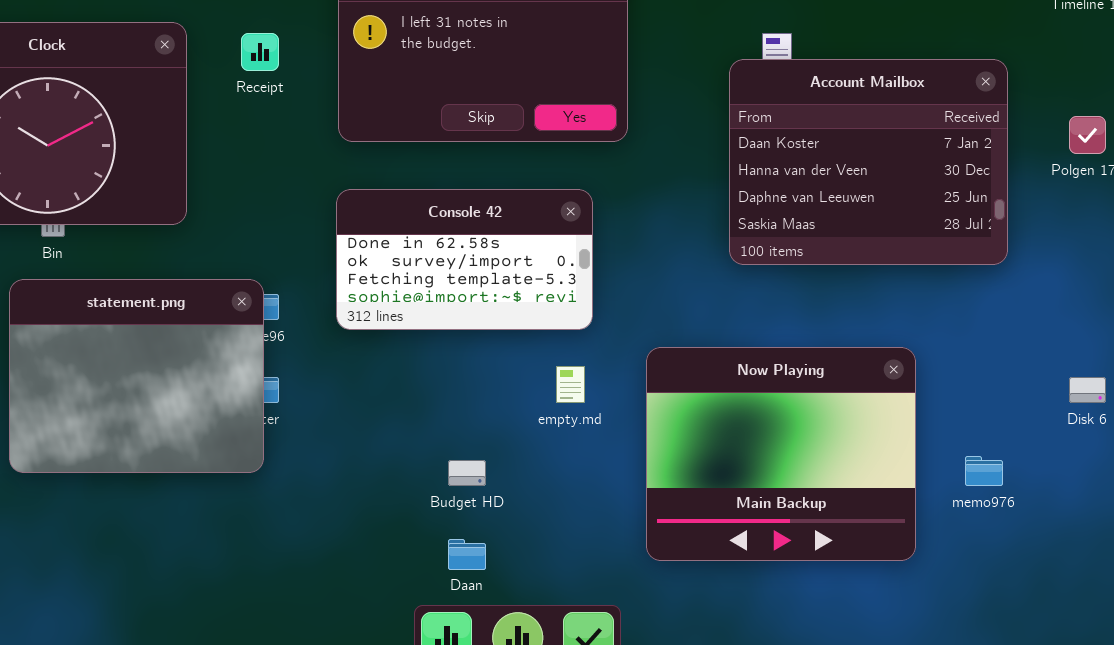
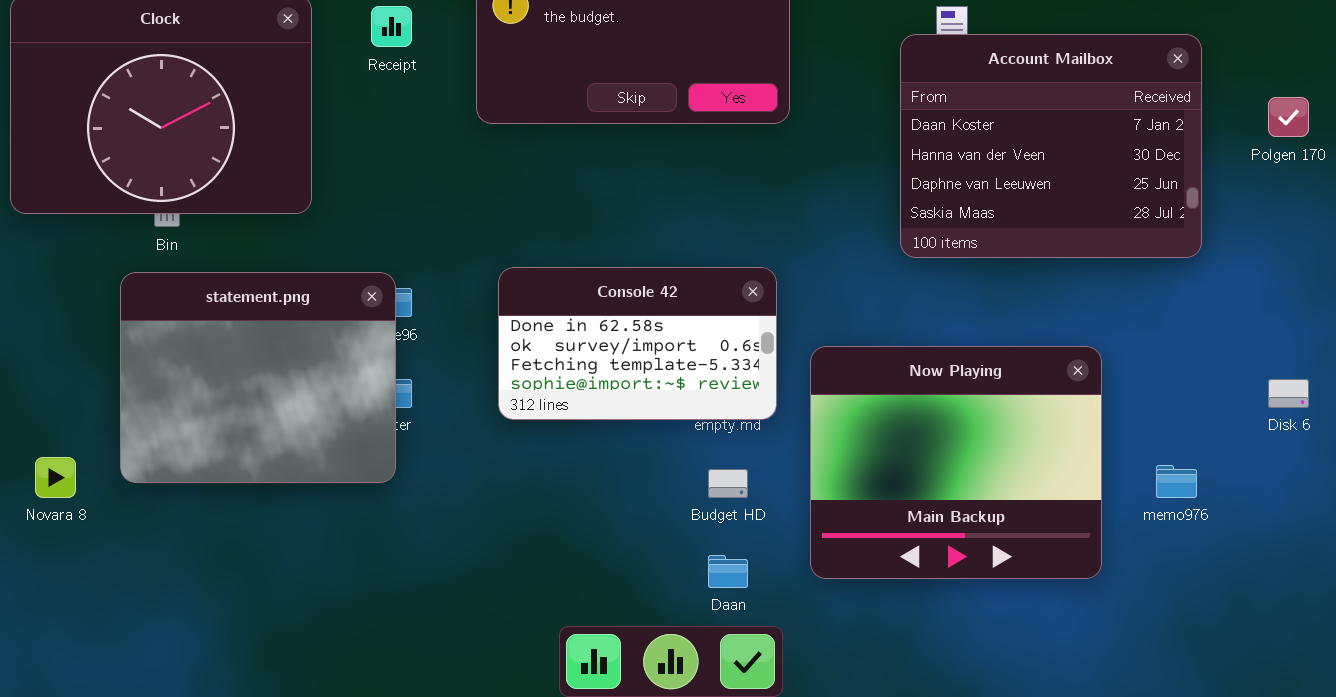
Console 42: [336,189,593,330] -> [498,267,777,420], moved
Budget HD: [448,460,486,486] -> [708,469,748,498], moved
Daan: [448,539,486,570] -> [708,555,748,588], moved

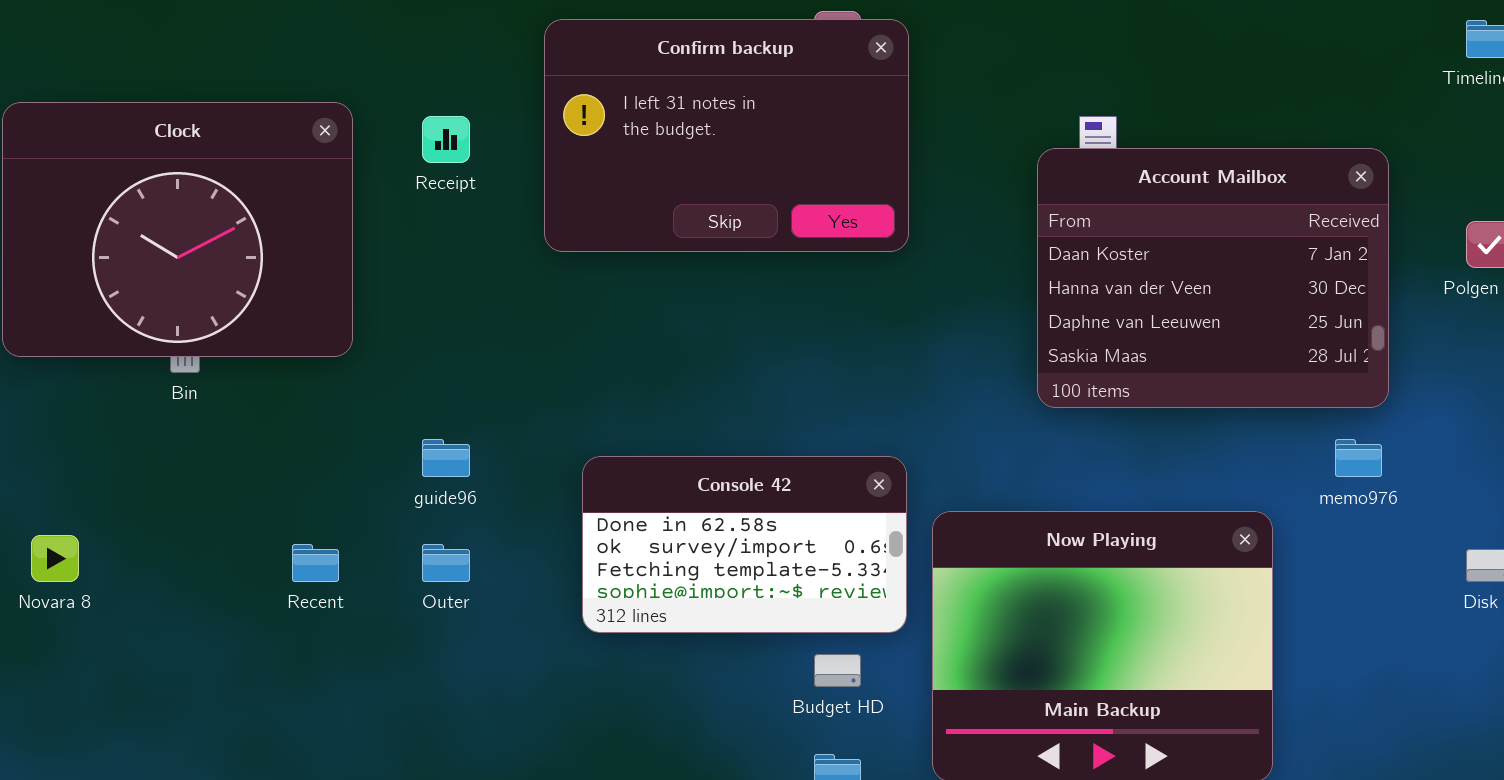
Console 42: [498,267,777,420] -> [582,456,907,633], moved
statement.png: [120,272,396,483] -> none, closed
Novara 8: [35,457,76,498] -> [31,535,79,582], moved
memo976: [1156,465,1197,498] -> [1335,439,1382,477], moved

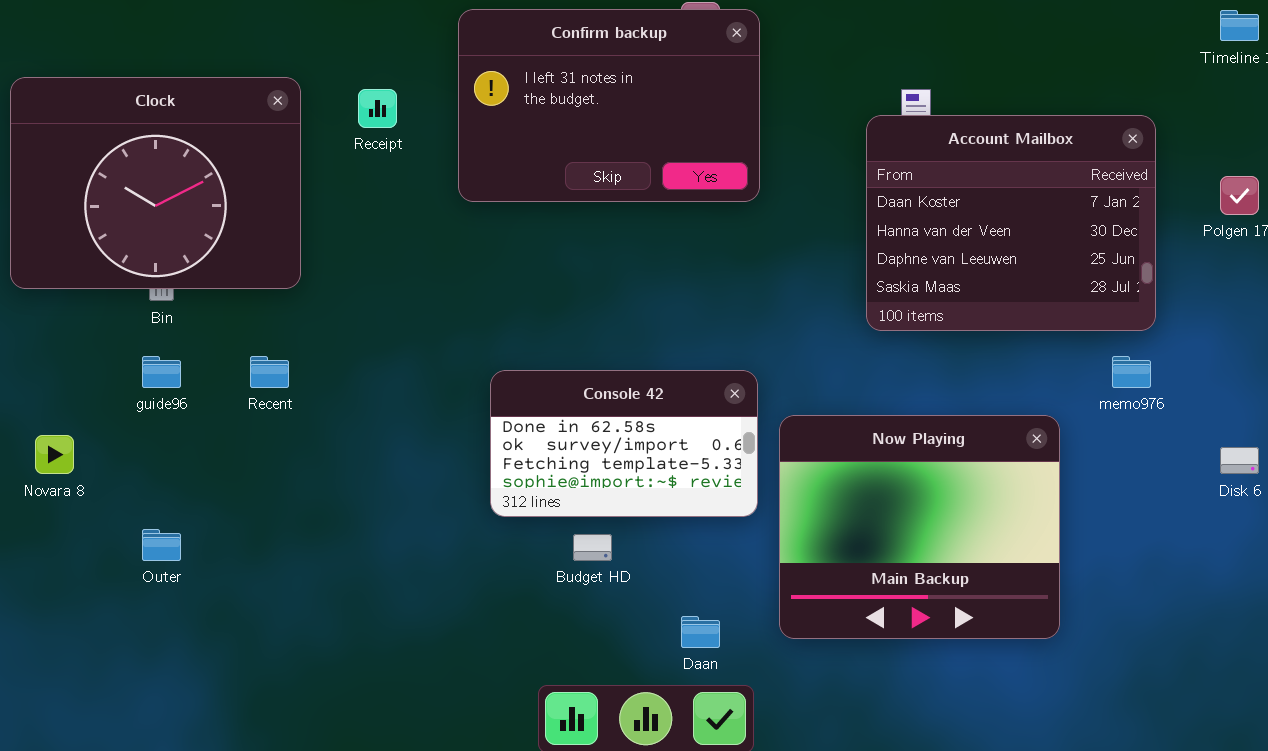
guide96: [422,439,470,477] -> [142,356,181,388], moved
Recent: [292,544,339,582] -> [250,356,289,388], moved
Outer: [422,544,470,582] -> [142,529,181,561], moved
Budget HD: [814,654,861,687] -> [573,534,612,561], moved

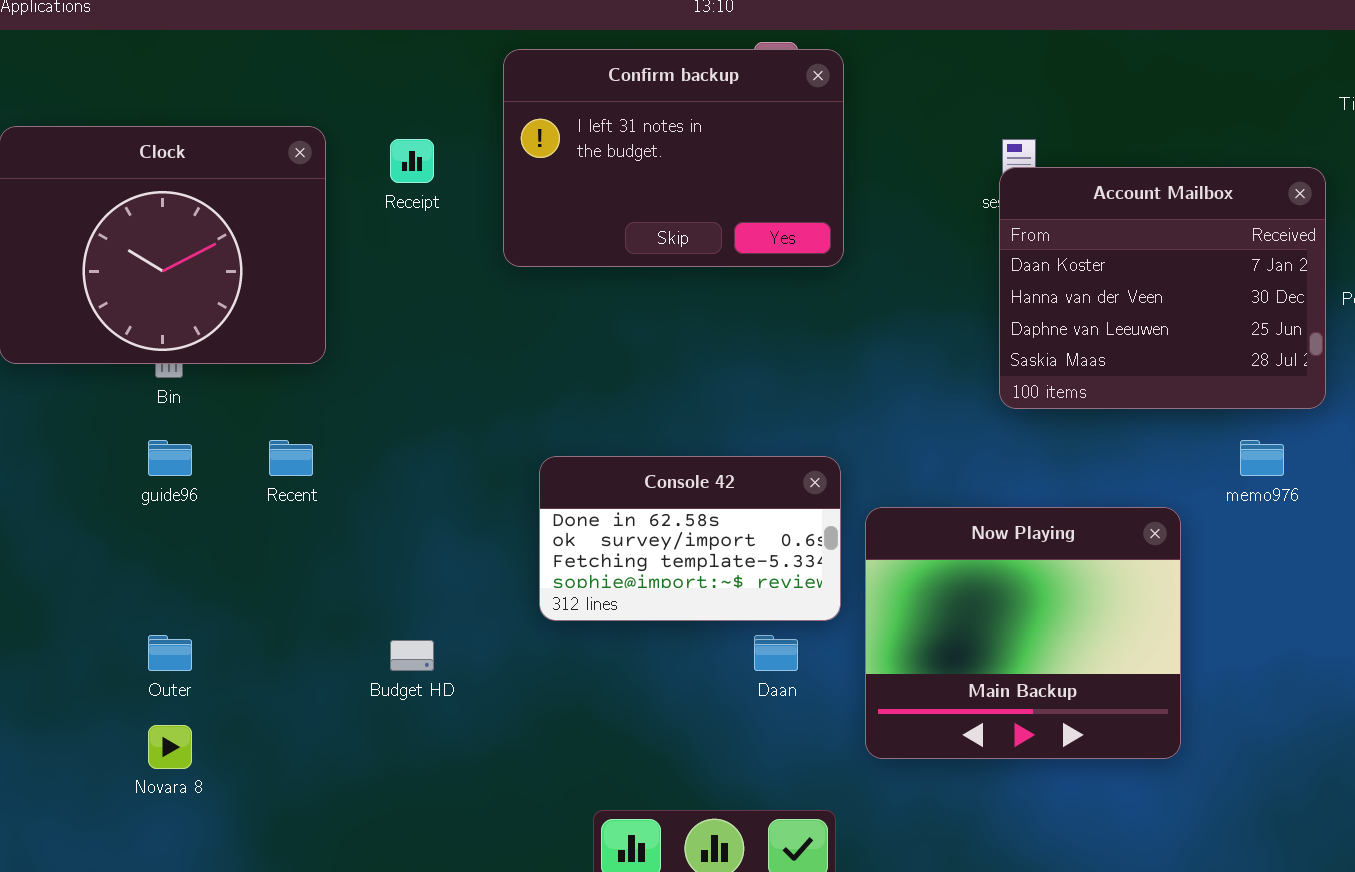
Account Mailbox: [866,115,1156,331] -> [999,167,1326,409], moved
Novara 8: [35,435,74,474] -> [148,725,192,769], moved
Budget HD: [573,534,612,561] -> [390,640,434,671], moved
Daan: [681,616,720,648] -> [754,635,798,671], moved

